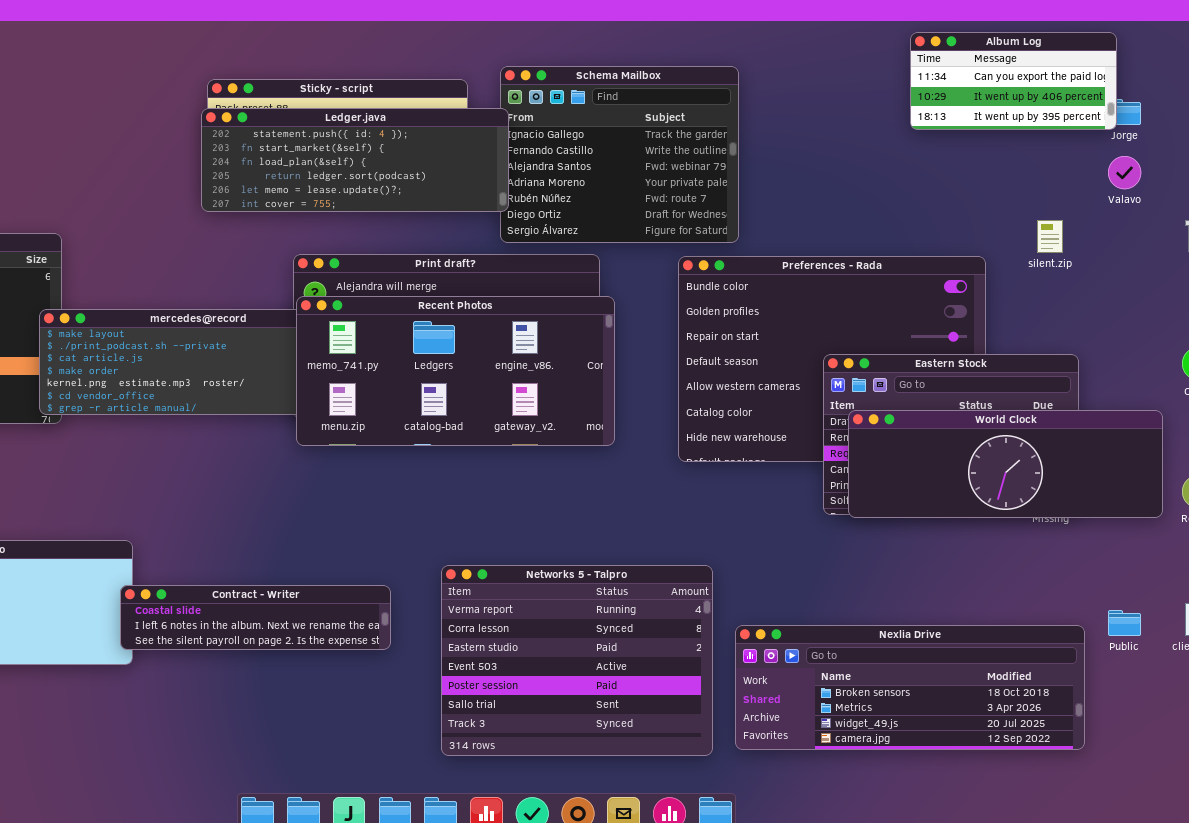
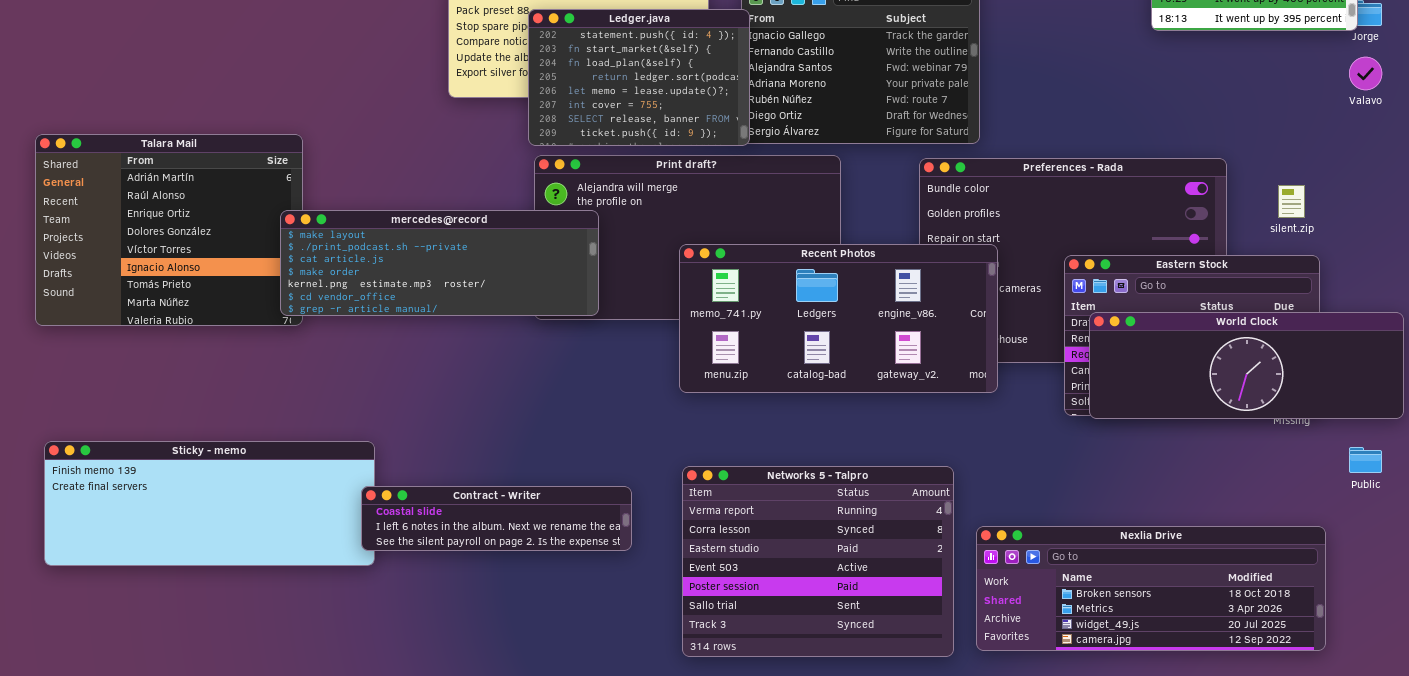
Ledger.java: [201,108,509,212] -> [528,9,750,146], resized
silent.zip: [1037,220,1063,253] -> [1278,185,1305,218], moved
Recent Photos: [296,296,615,446] -> [679,244,998,393], moved
Public: [1108,610,1141,636] -> [1349,447,1382,473], moved

